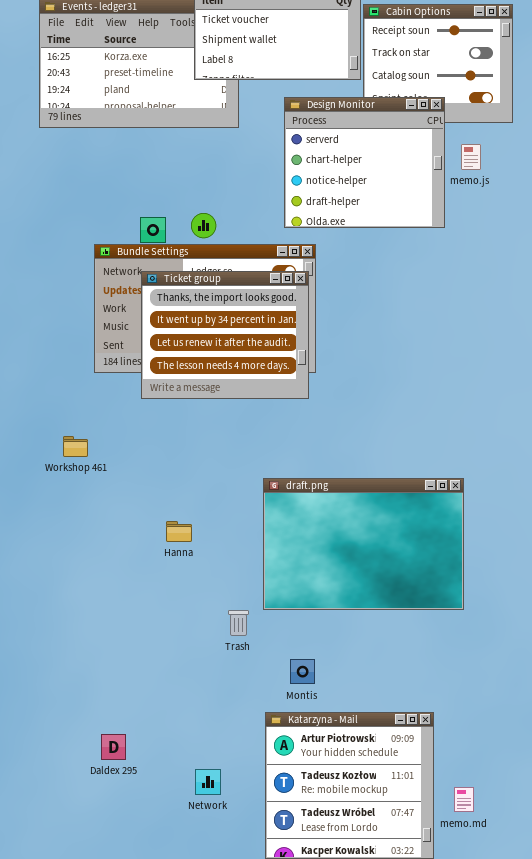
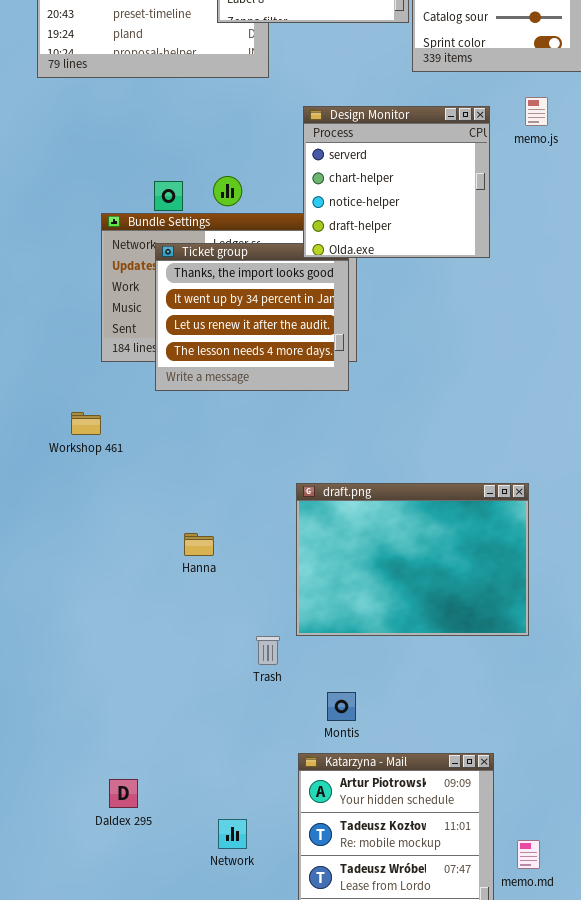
Design Monitor: [284,97,445,228] -> [303,106,490,258], moved
Workshop 461: [63,436,88,457] -> [71,412,101,435], moved

